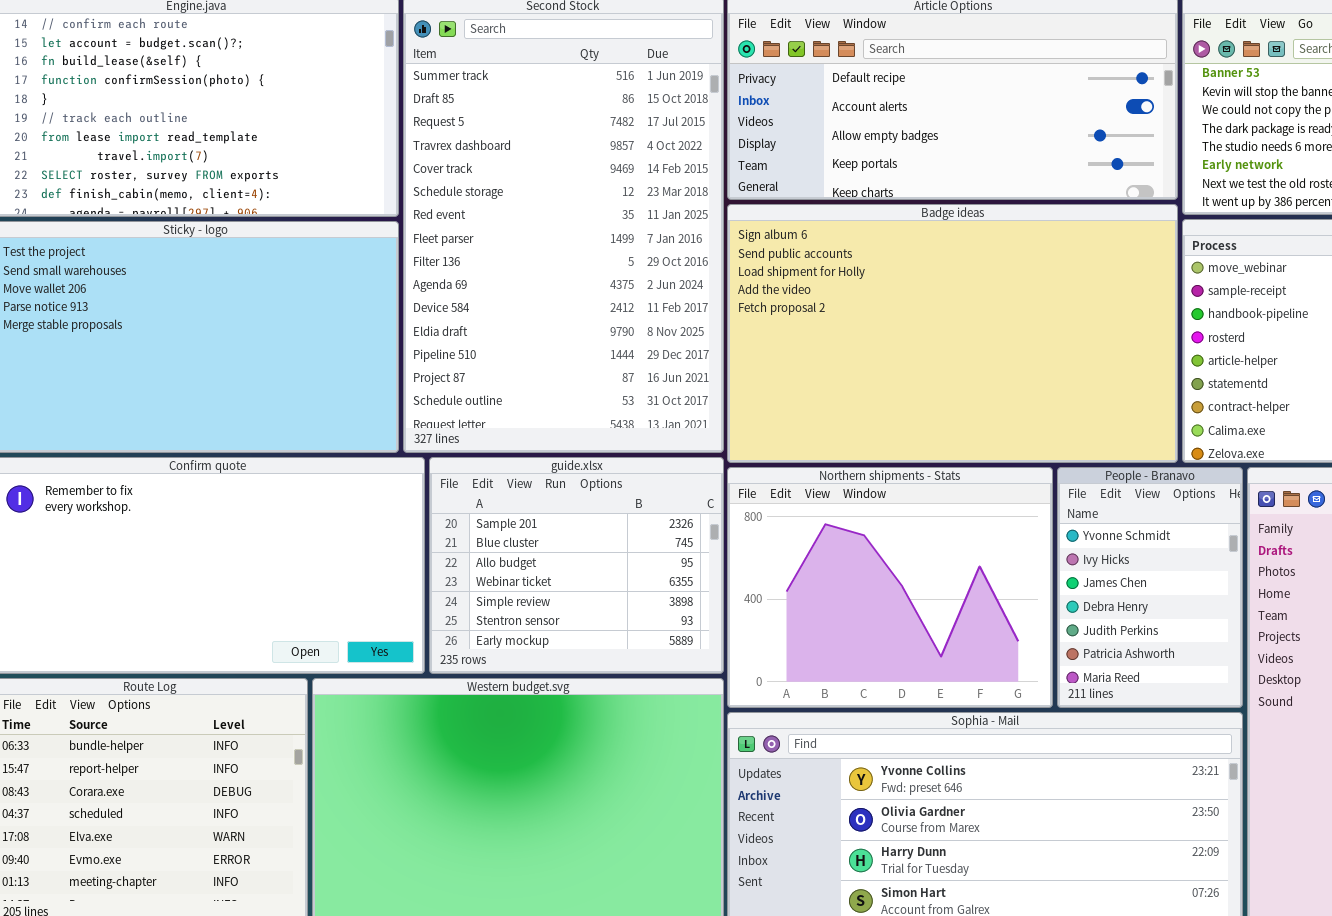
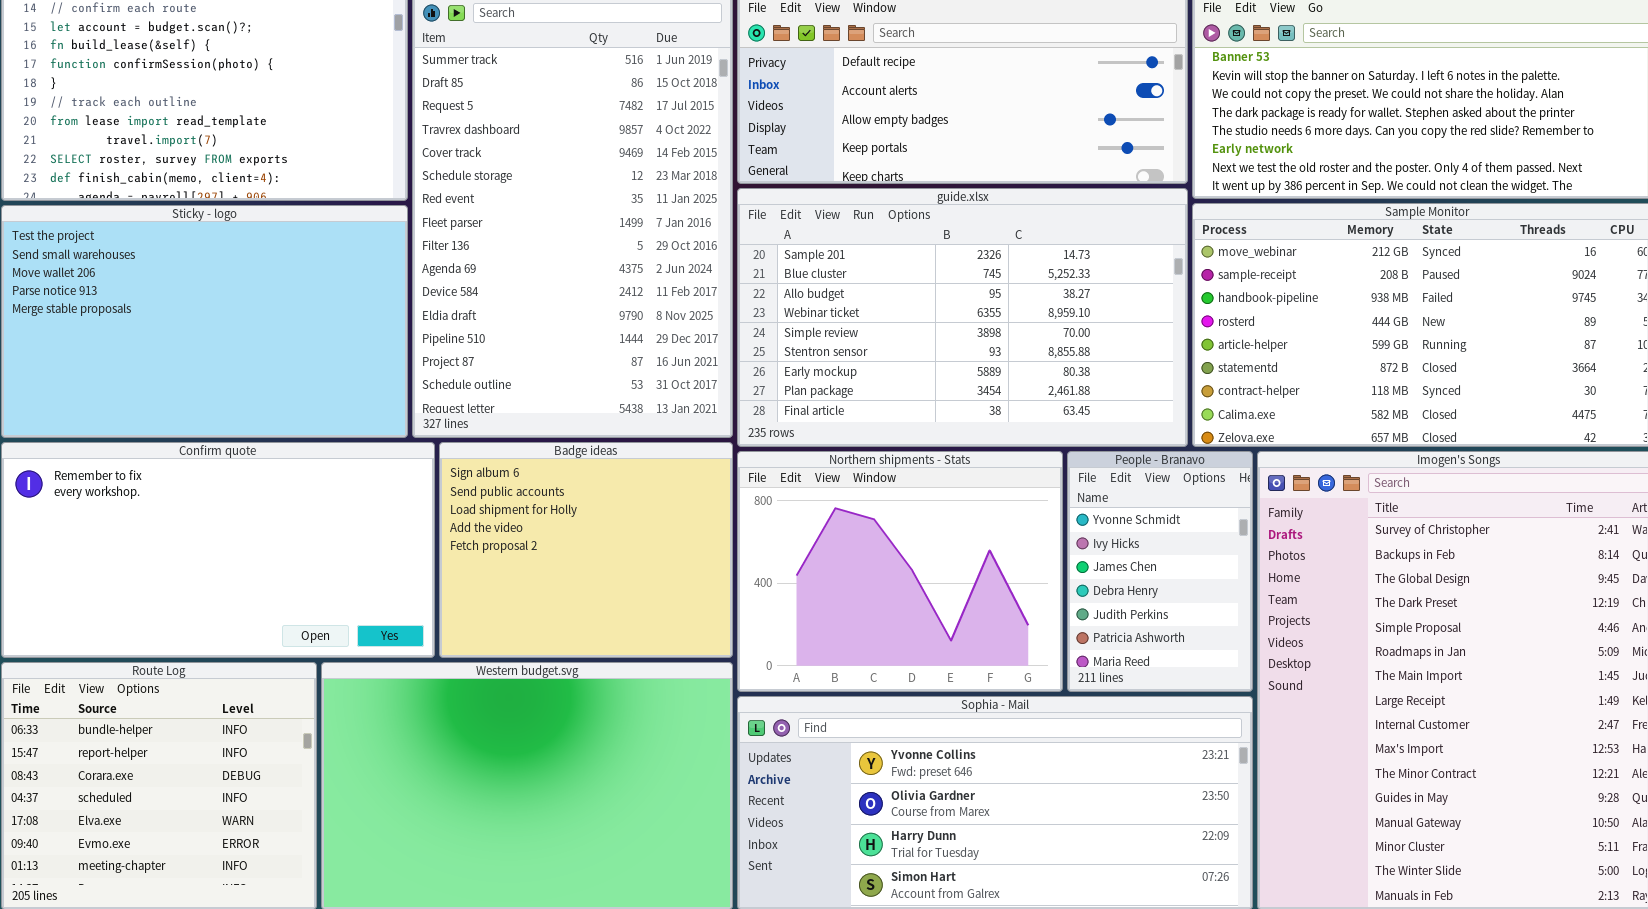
Badge ideas: [727,204,1178,463] -> [439,442,733,658], moved, resized
guide.xlsx: [429,457,724,674] -> [737,188,1188,447], moved, resized

